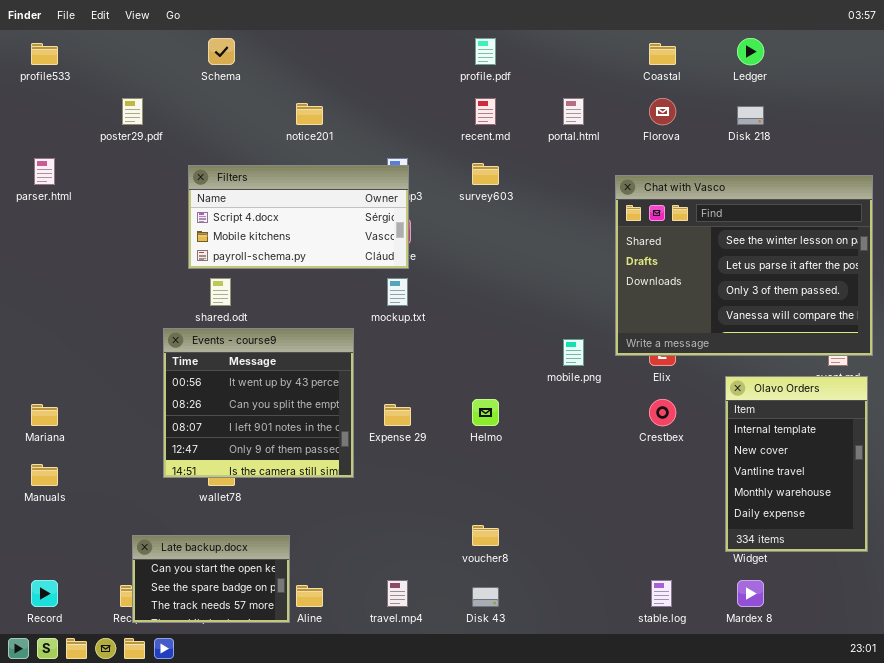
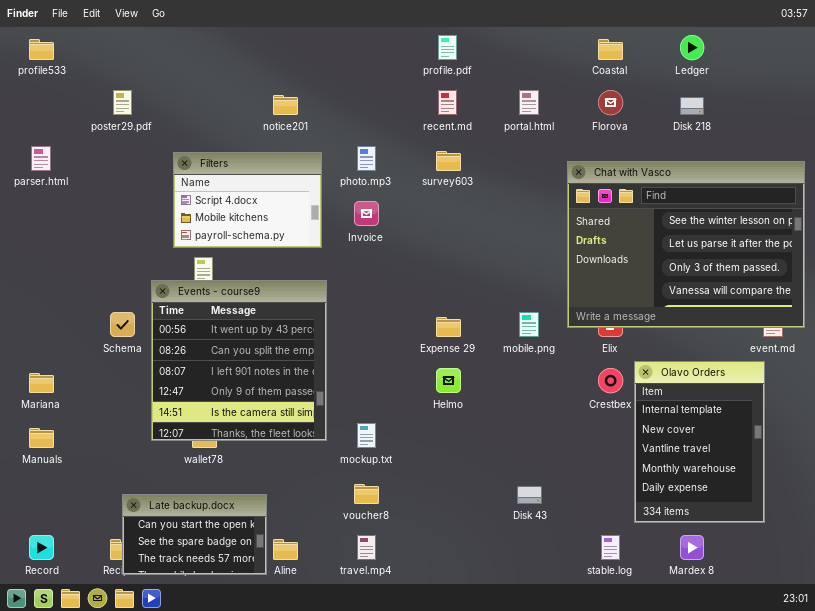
Schema: [208,38,235,65] -> [110,312,135,337], moved
Filters: [188,165,409,269] -> [173,152,322,248], resized
mockup.txt: [387,278,408,306] -> [357,423,376,448], moved
Events - course9: [163,328,354,478] -> [151,280,327,441], resized
Olavo Orders: [725,376,868,552] -> [634,361,765,523], moved
Expense 29: [384,404,411,426] -> [436,317,461,337], moved
voucher8: [472,525,499,546] -> [354,484,379,504], moved
Disk 43: [472,587,499,607] -> [517,486,542,504], moved

